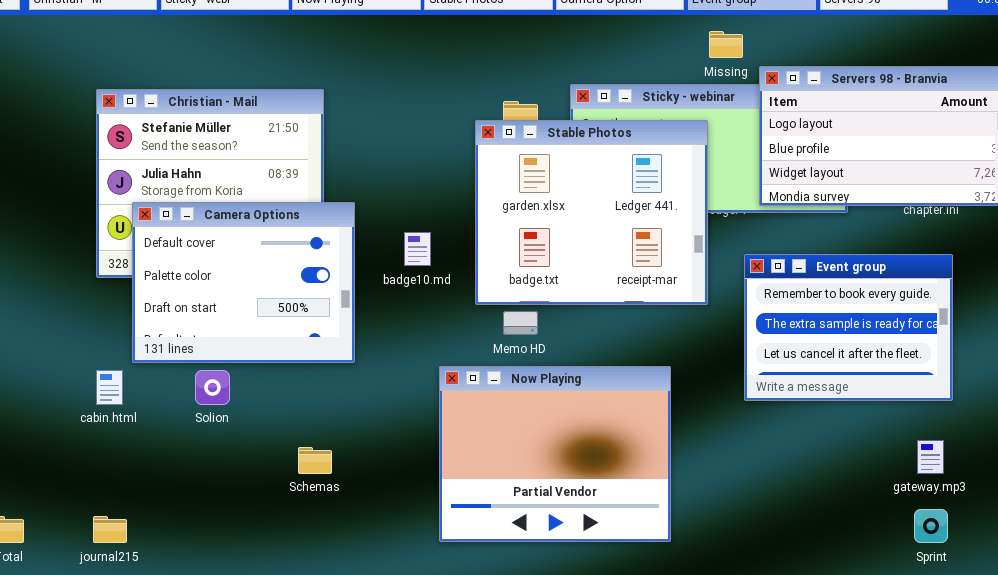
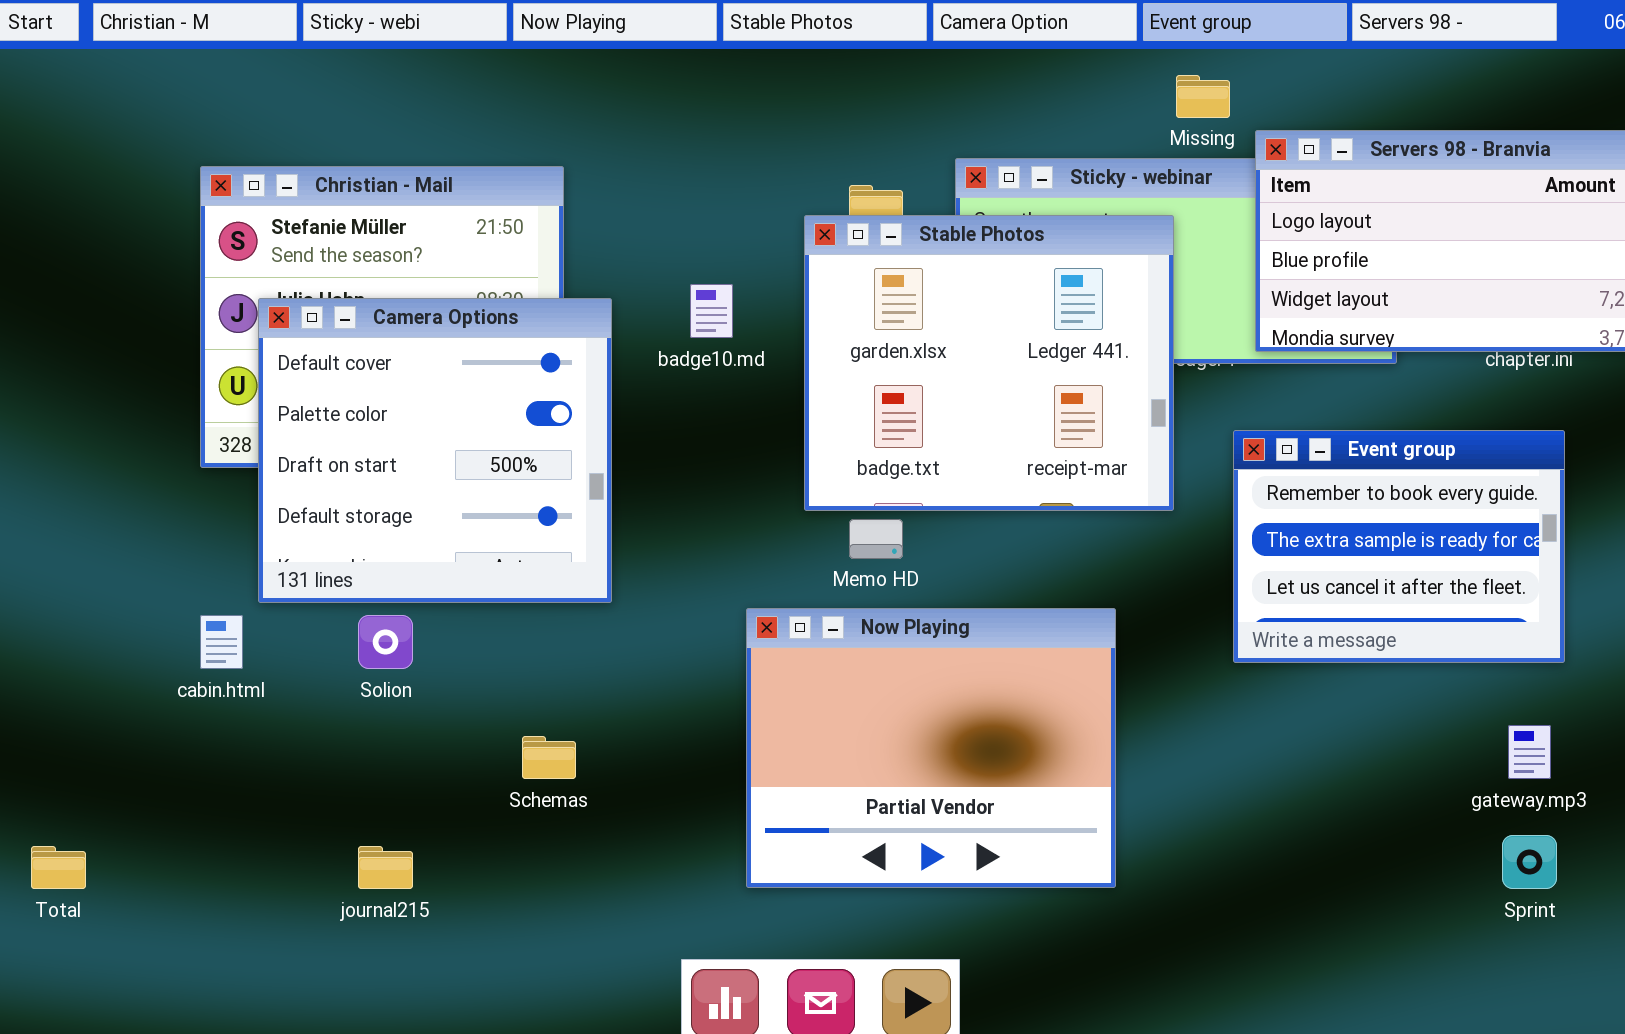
Camera Options: [132,202,355,363] -> [258,298,612,603], resized
badge10.md: [404,232,431,266] -> [690,284,733,338], moved
journal215: [93,516,127,543] -> [358,846,413,889], moved

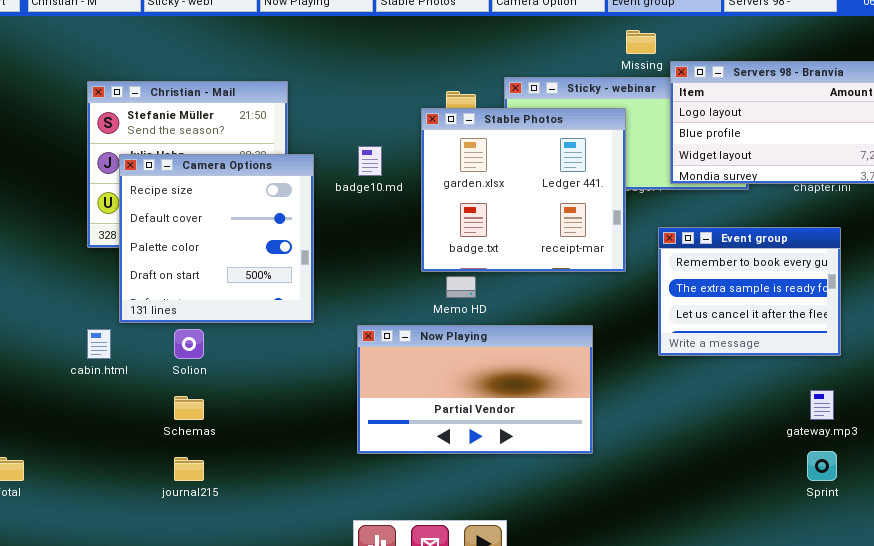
Camera Options: [258,298,612,603] -> [119,154,314,323], scrolled up 1 row
Now Playing: [746,608,1116,888] -> [357,325,593,454], resized
Schemas: [522,736,576,779] -> [174,396,204,420], moved

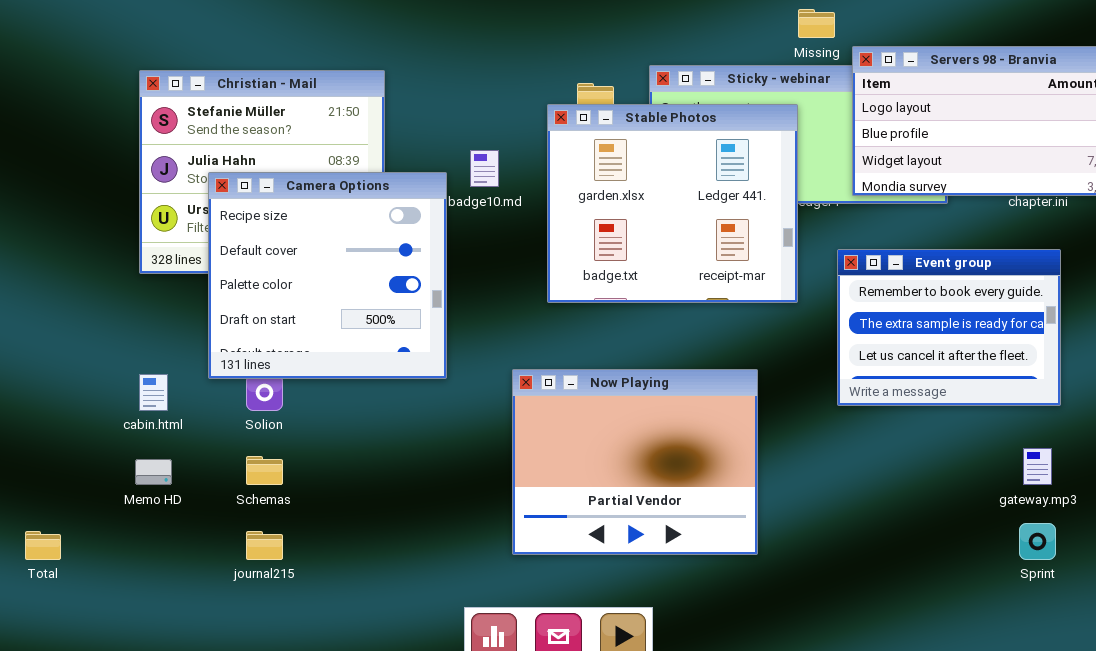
Camera Options: [119,154,314,323] -> [208,172,447,379], moved
Memo HD: [446,276,476,298] -> [135,459,172,485], moved
Now Playing: [357,325,593,454] -> [512,369,758,555], resized

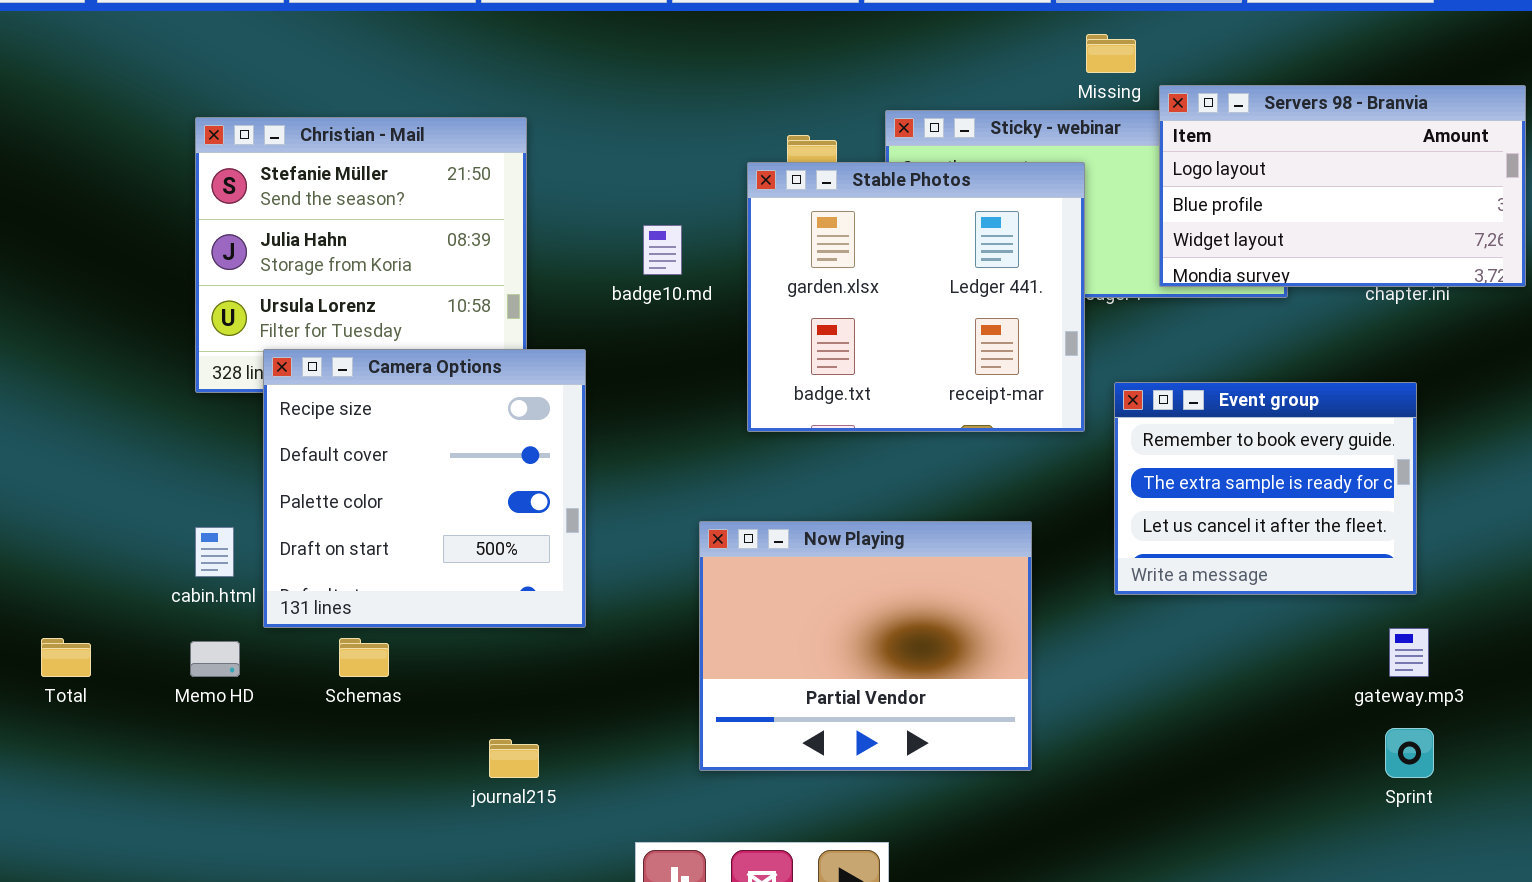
Camera Options: [208,172,447,379] -> [263,349,586,628], moved
Event group: [837,249,1061,406] -> [1114,382,1417,595], moved
Total: [25,531,61,560] -> [41,638,91,677], moved
journal215: [246,531,283,560] -> [489,739,539,778], moved

